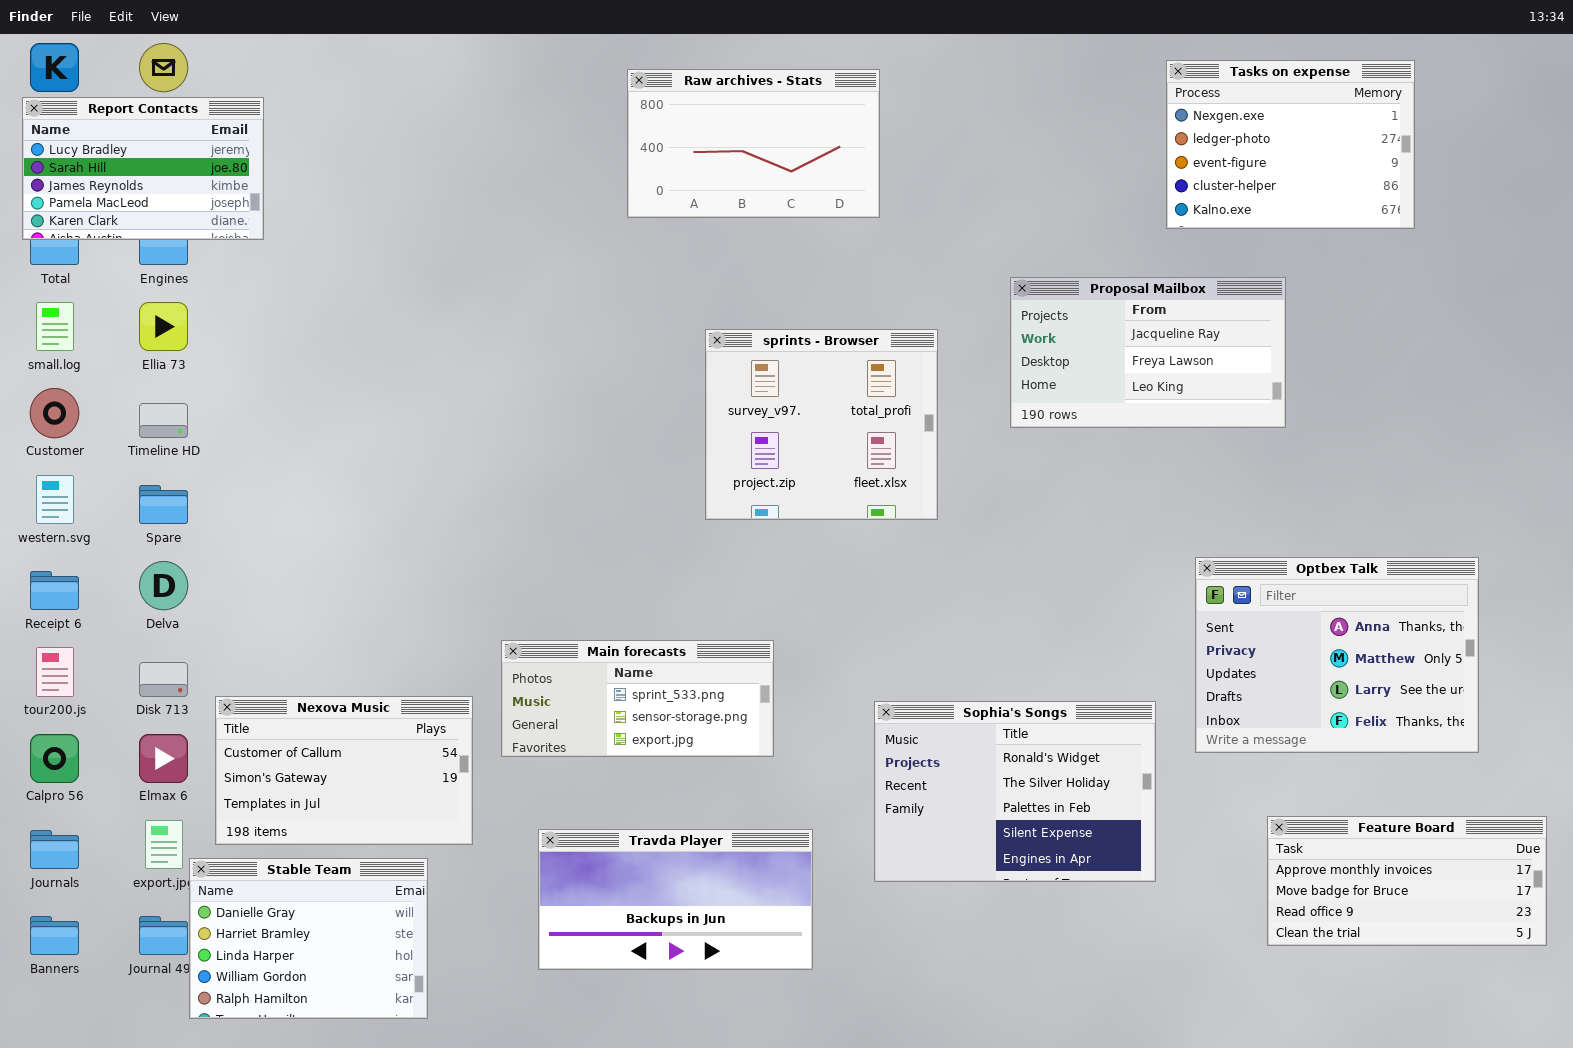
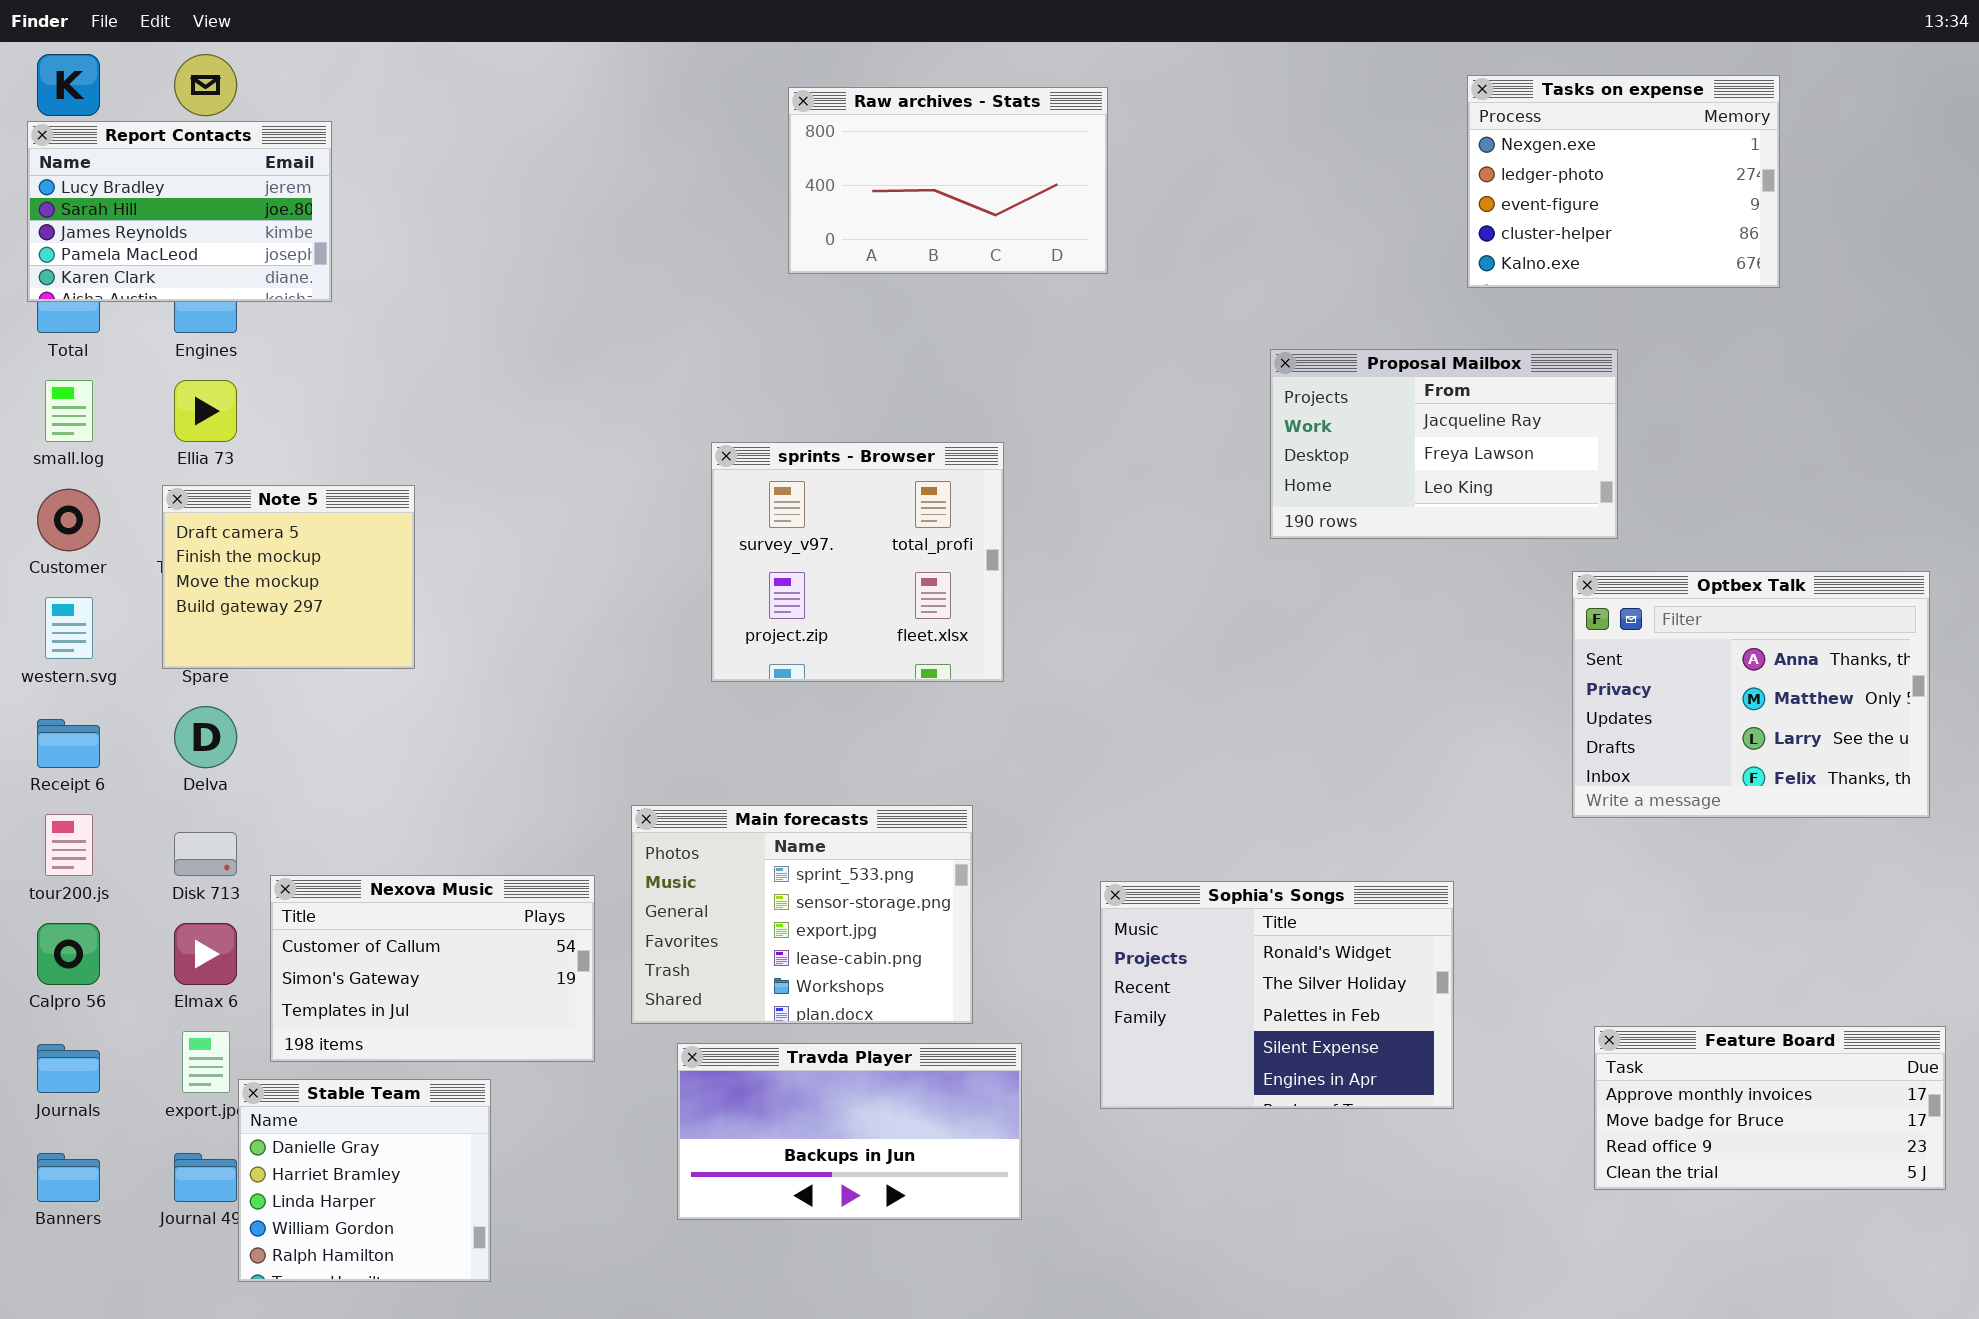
sprints - Browser: [705,329,938,520] -> [711,442,1004,682], moved
Note 5: none -> [162,485,415,669], opened
Optbex Talk: [1195,557,1479,753] -> [1572,571,1930,818], moved
Main forecasts: [501,640,774,757] -> [631,805,973,1024], resized
Stable Team: [189,858,428,1019] -> [238,1079,491,1282], resized

